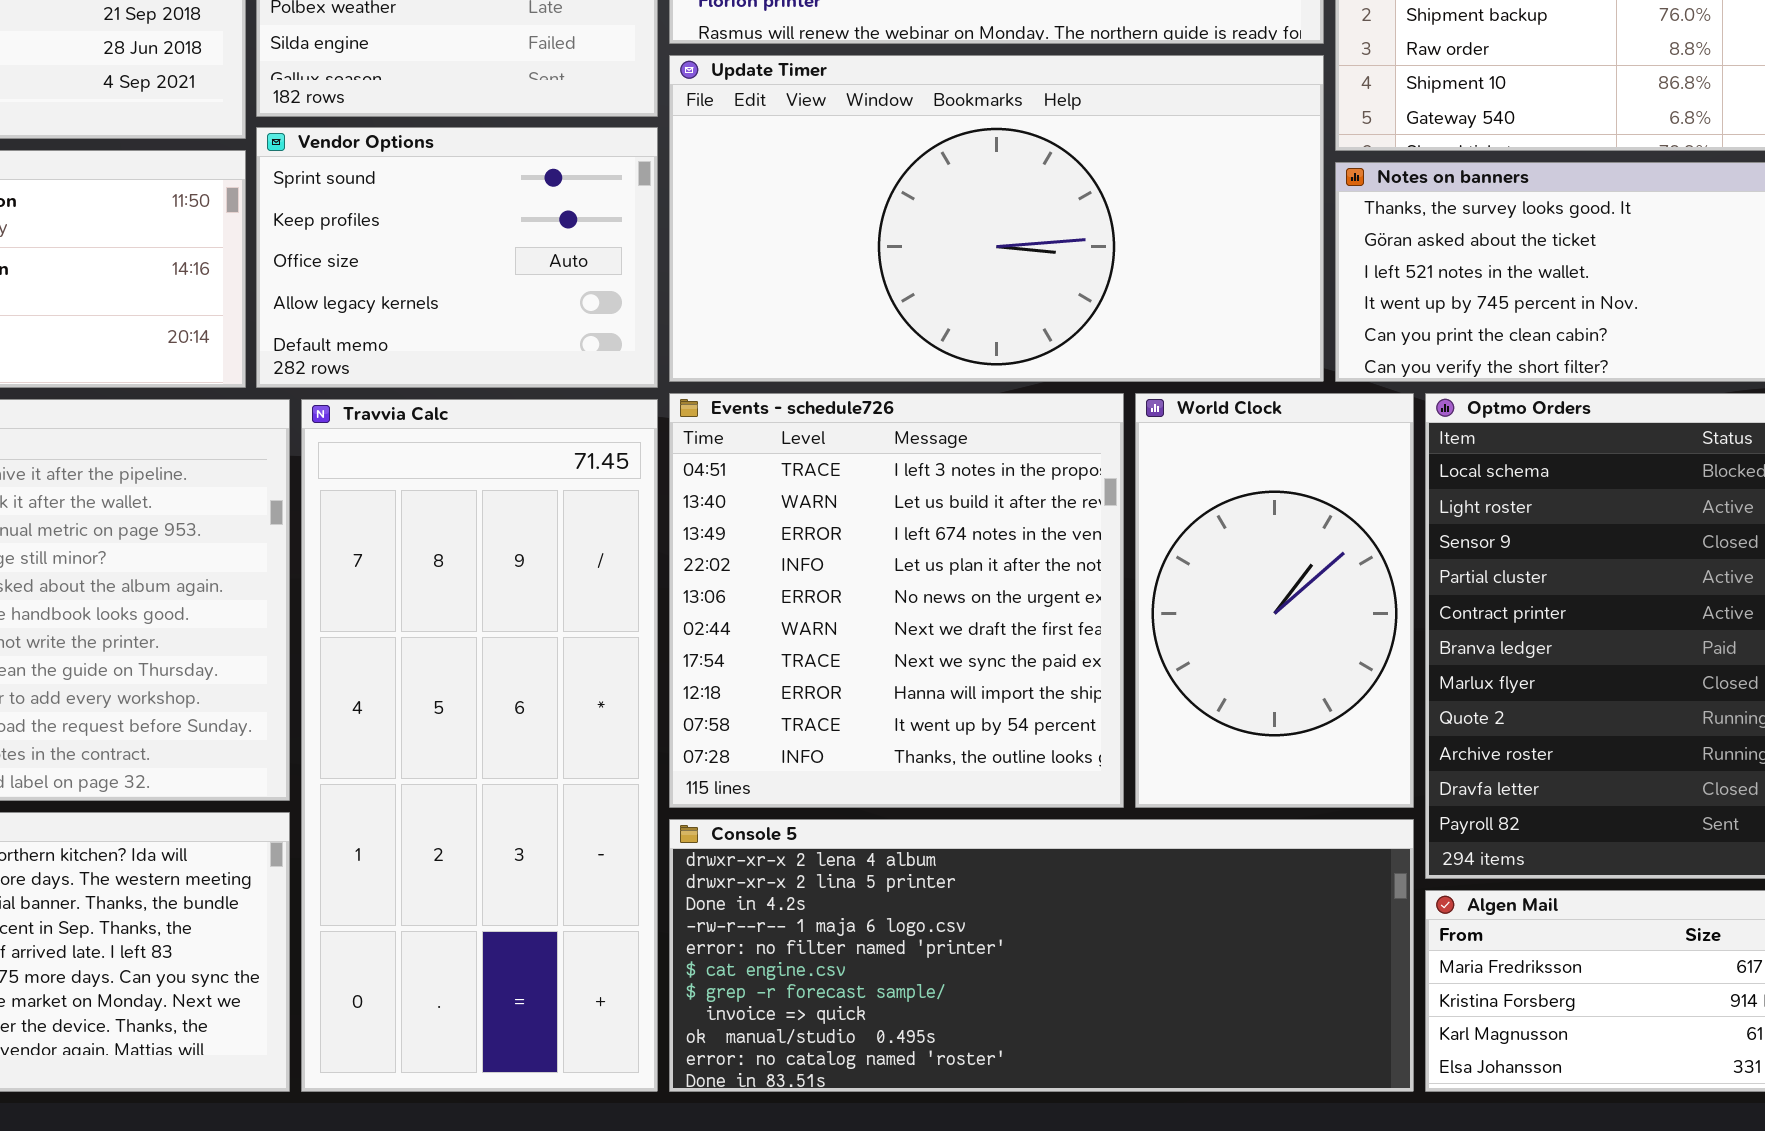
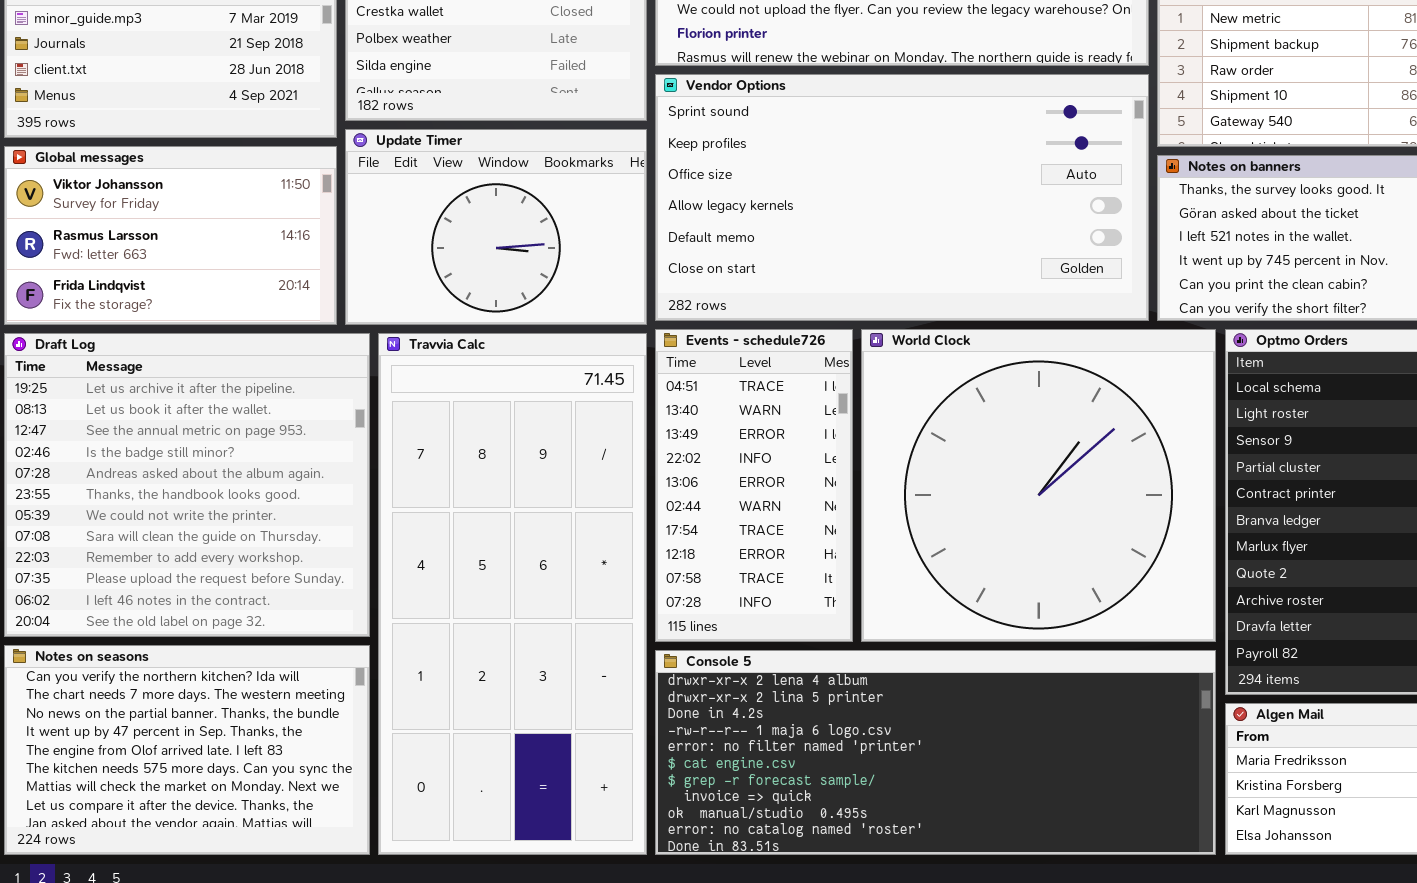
Update Timer: [669,55,1324,382] -> [345,129,647,325], moved, resized
Vendor Options: [256,127,658,388] -> [655,74,1149,321], moved, resized
Events - schedule726: [669,393,1124,808] -> [655,329,853,642], resized
World Clock: [1135,393,1414,808] -> [861,329,1216,642], resized

